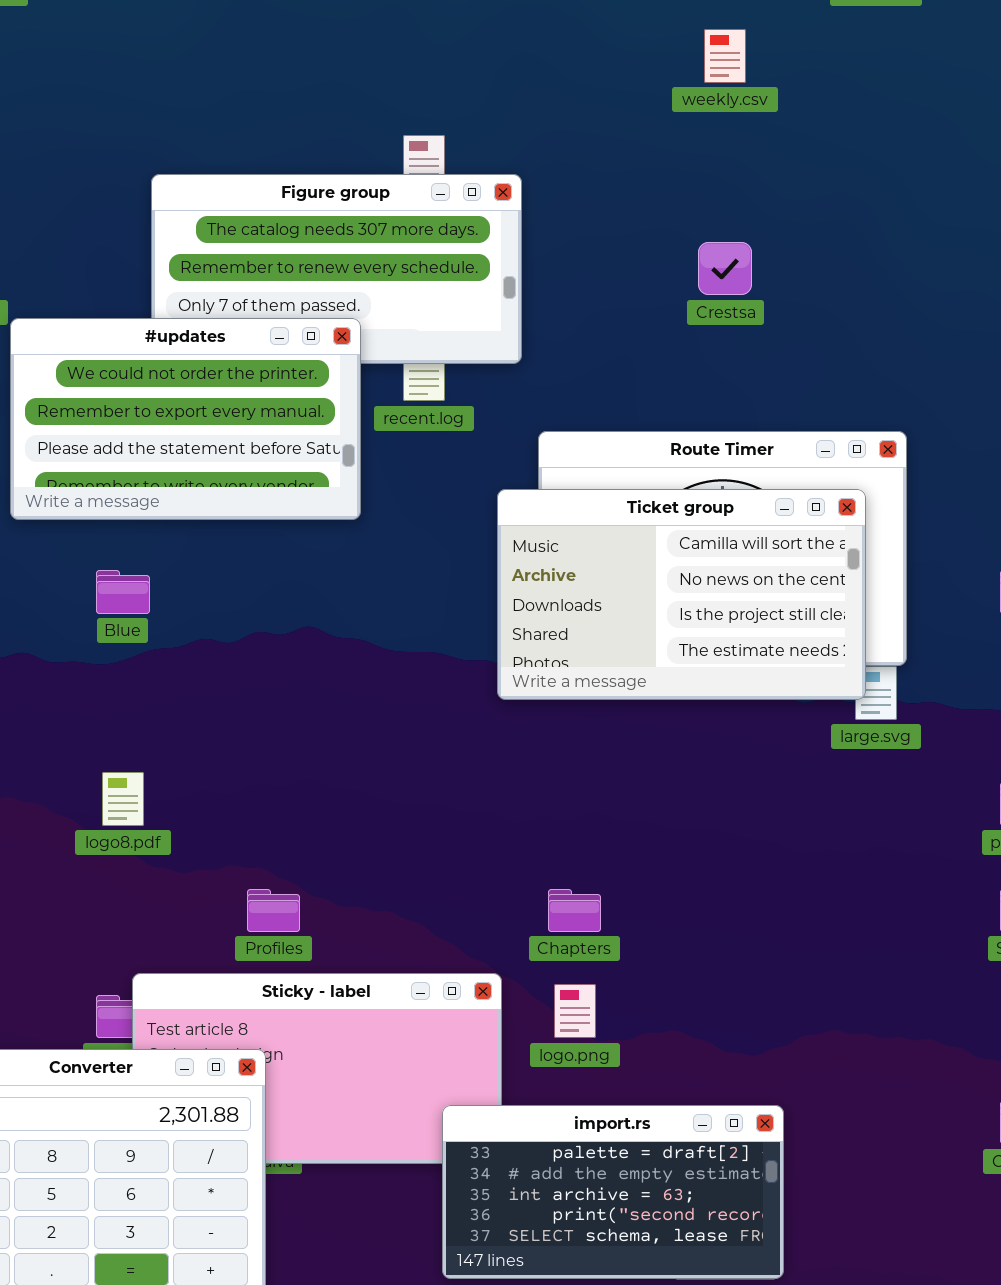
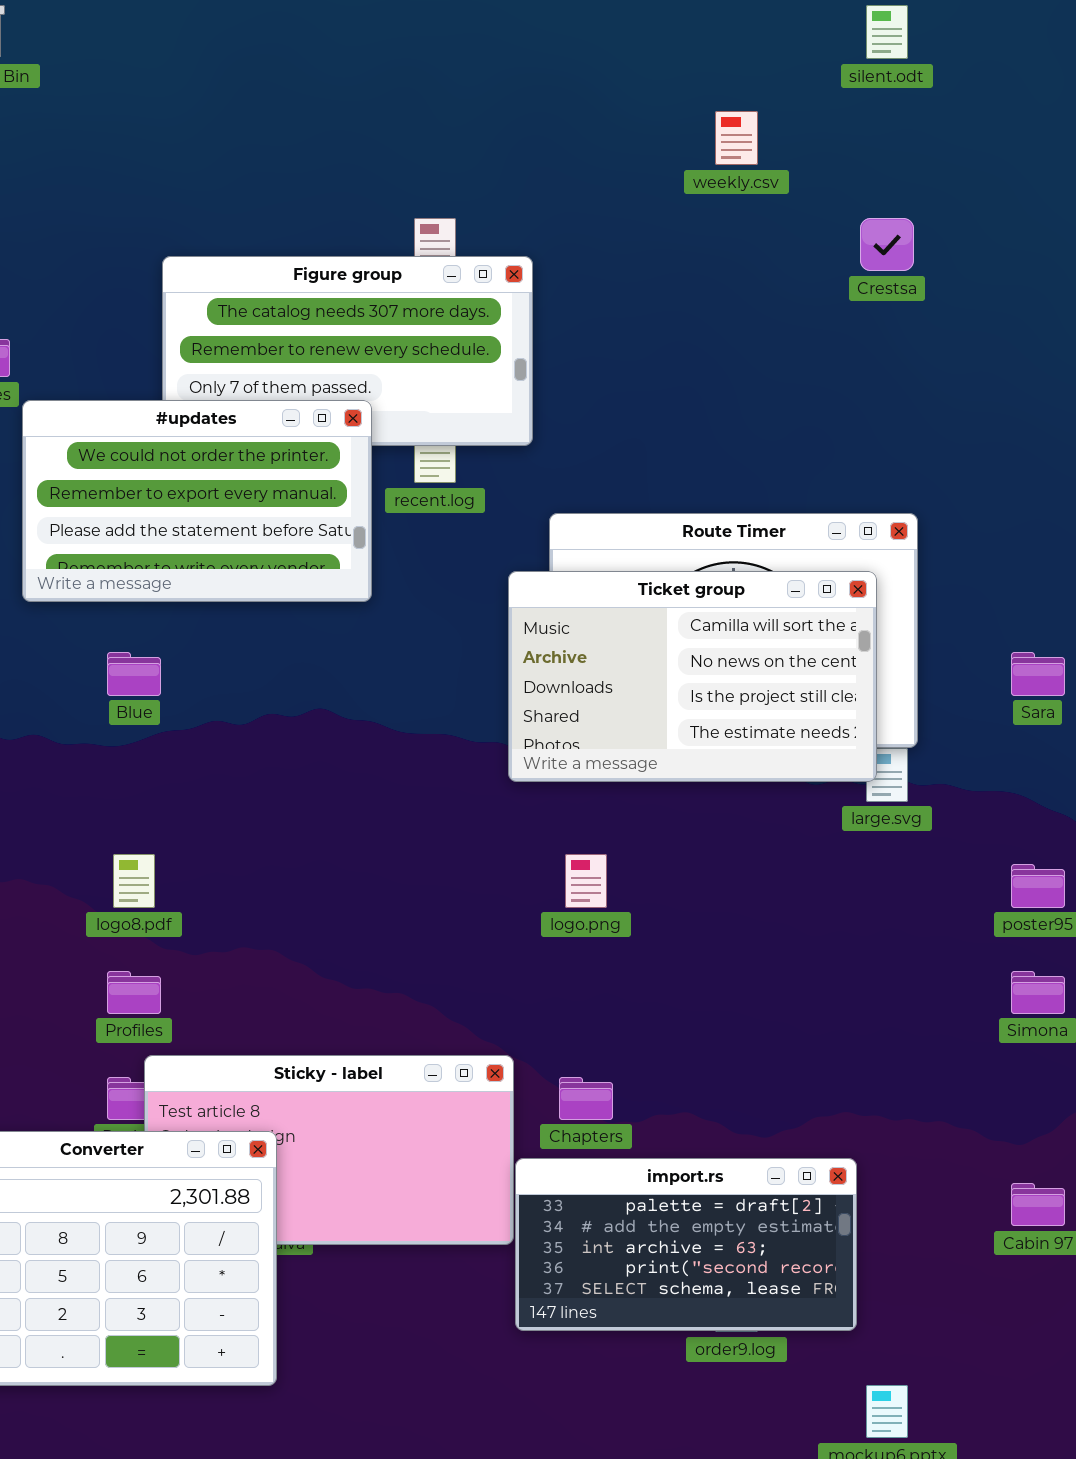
Crestsa: [698,242,752,295] -> [860,218,914,271], moved
Profiles: [247,889,300,932] -> [107,971,161,1014], moved
Chapters: [548,889,601,932] -> [559,1077,613,1120], moved
logo.png: [554,984,596,1038] -> [565,854,607,908], moved
import.rs: [442,1105,784,1279] -> [515,1158,857,1331], moved

